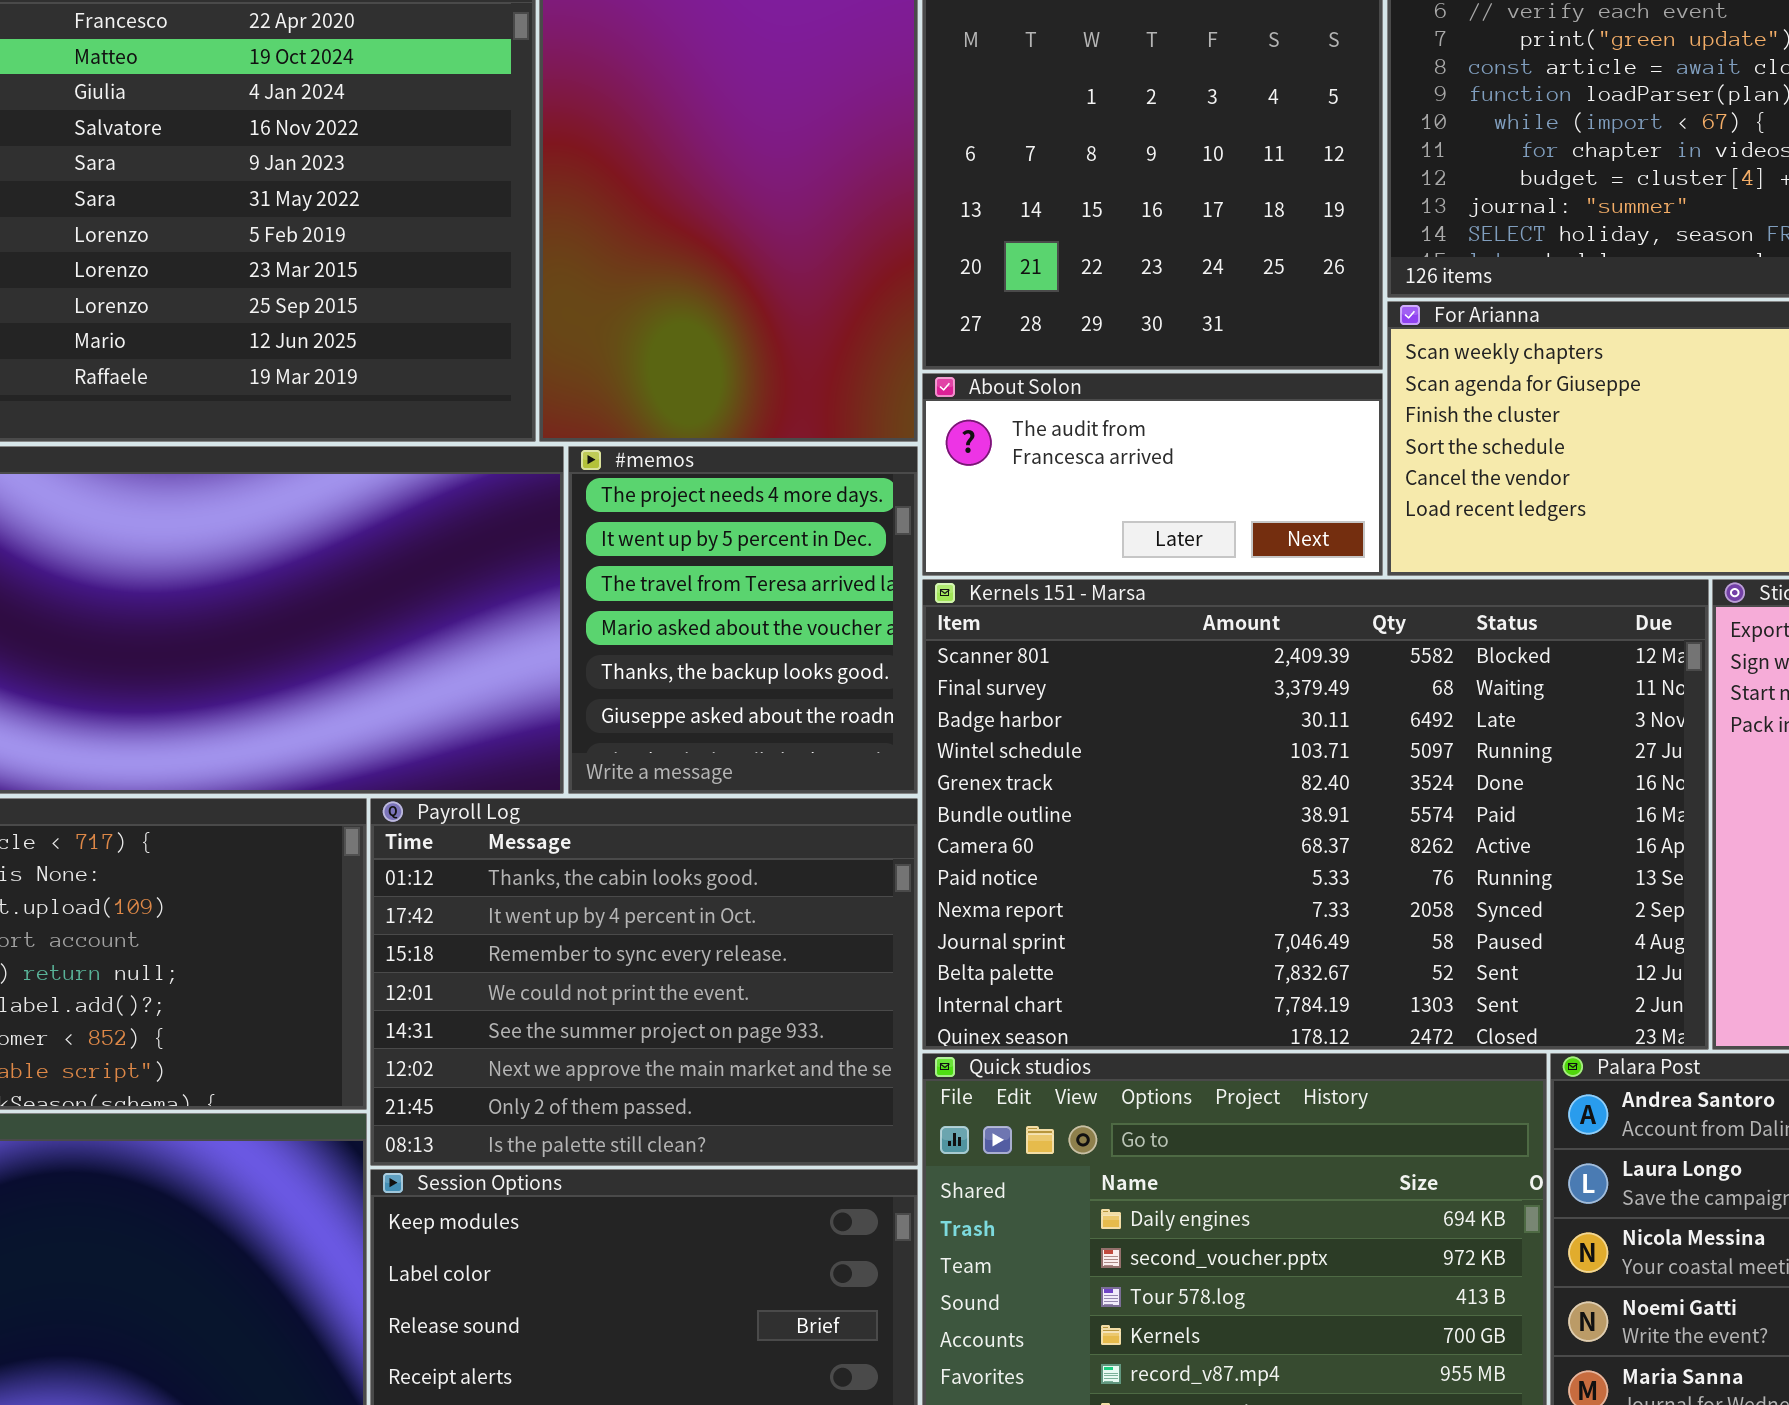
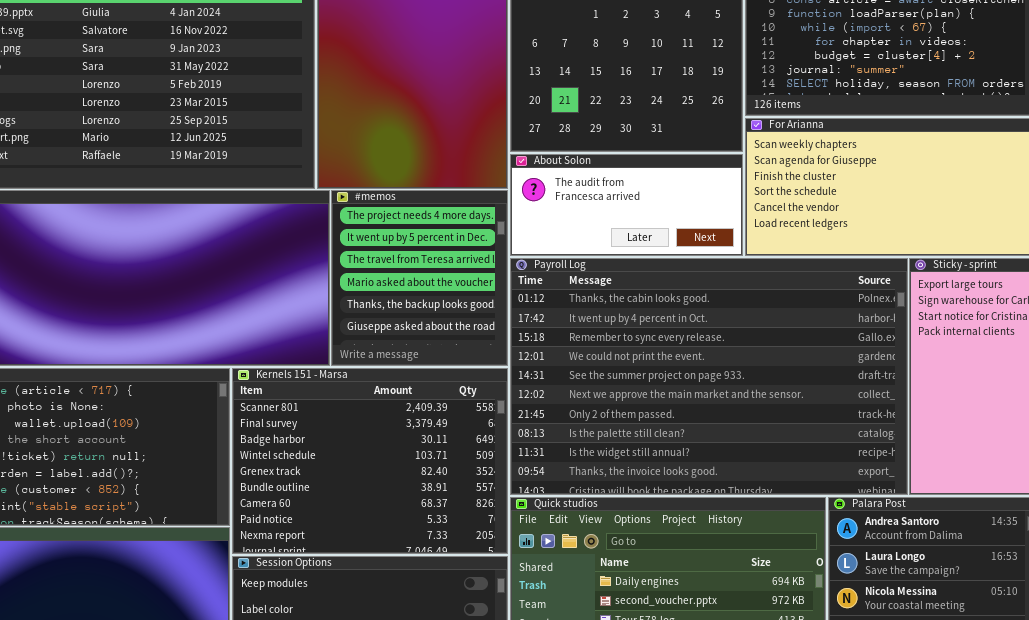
Kernels 151 - Marsa: [922,579,1709,1050] -> [232,368,508,554], moved, resized
Payroll Log: [370,798,918,1166] -> [510,258,908,495], moved, resized

